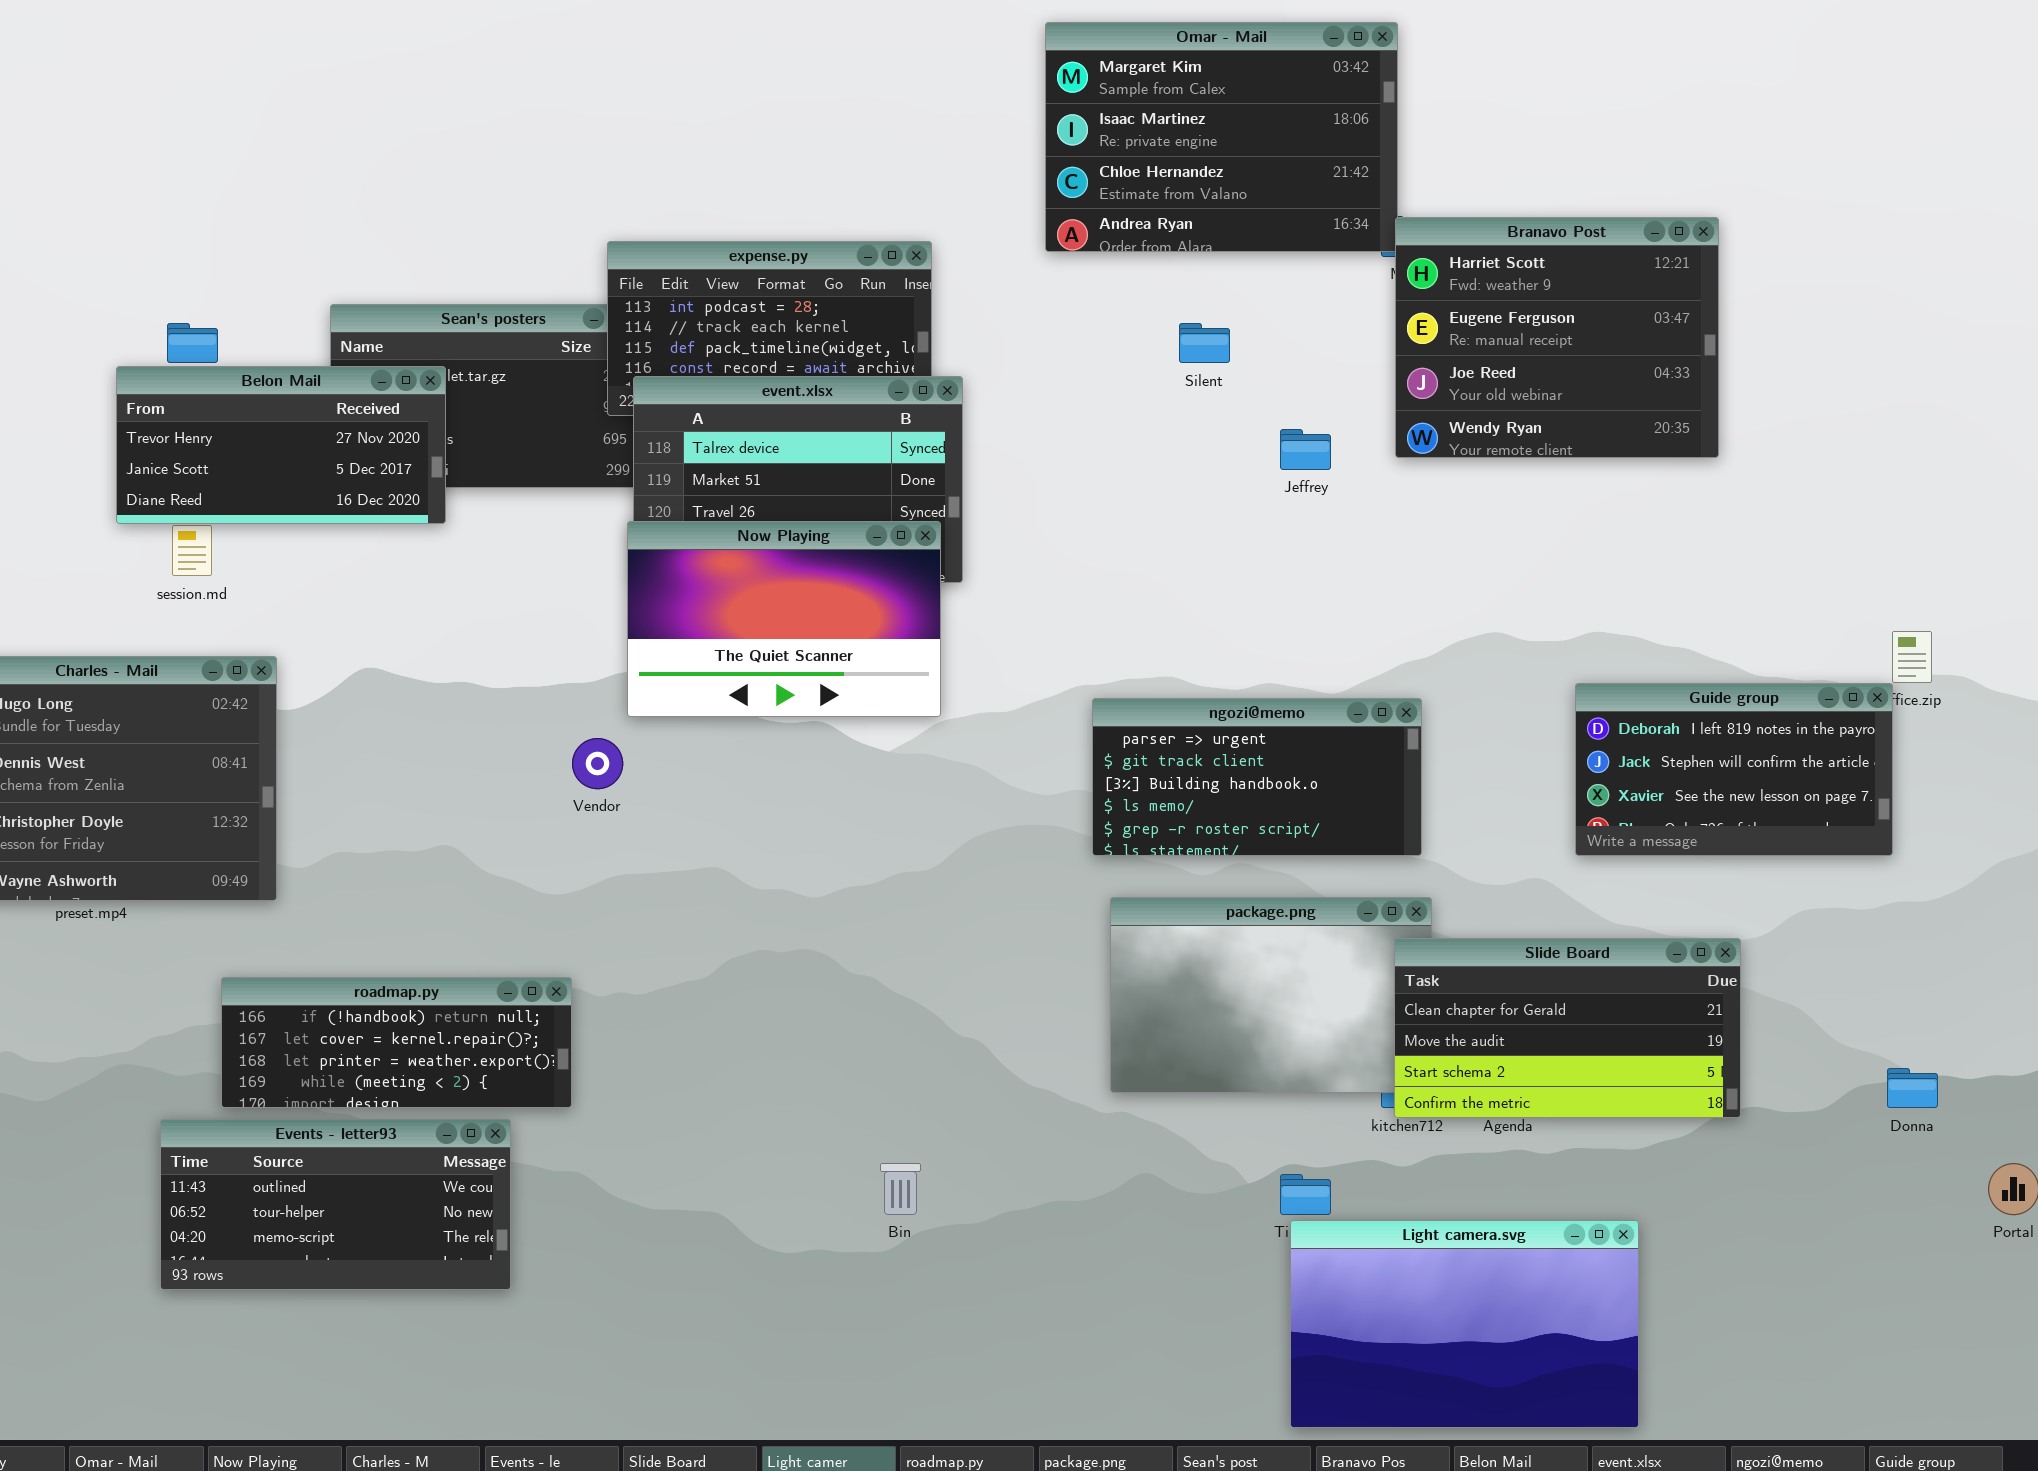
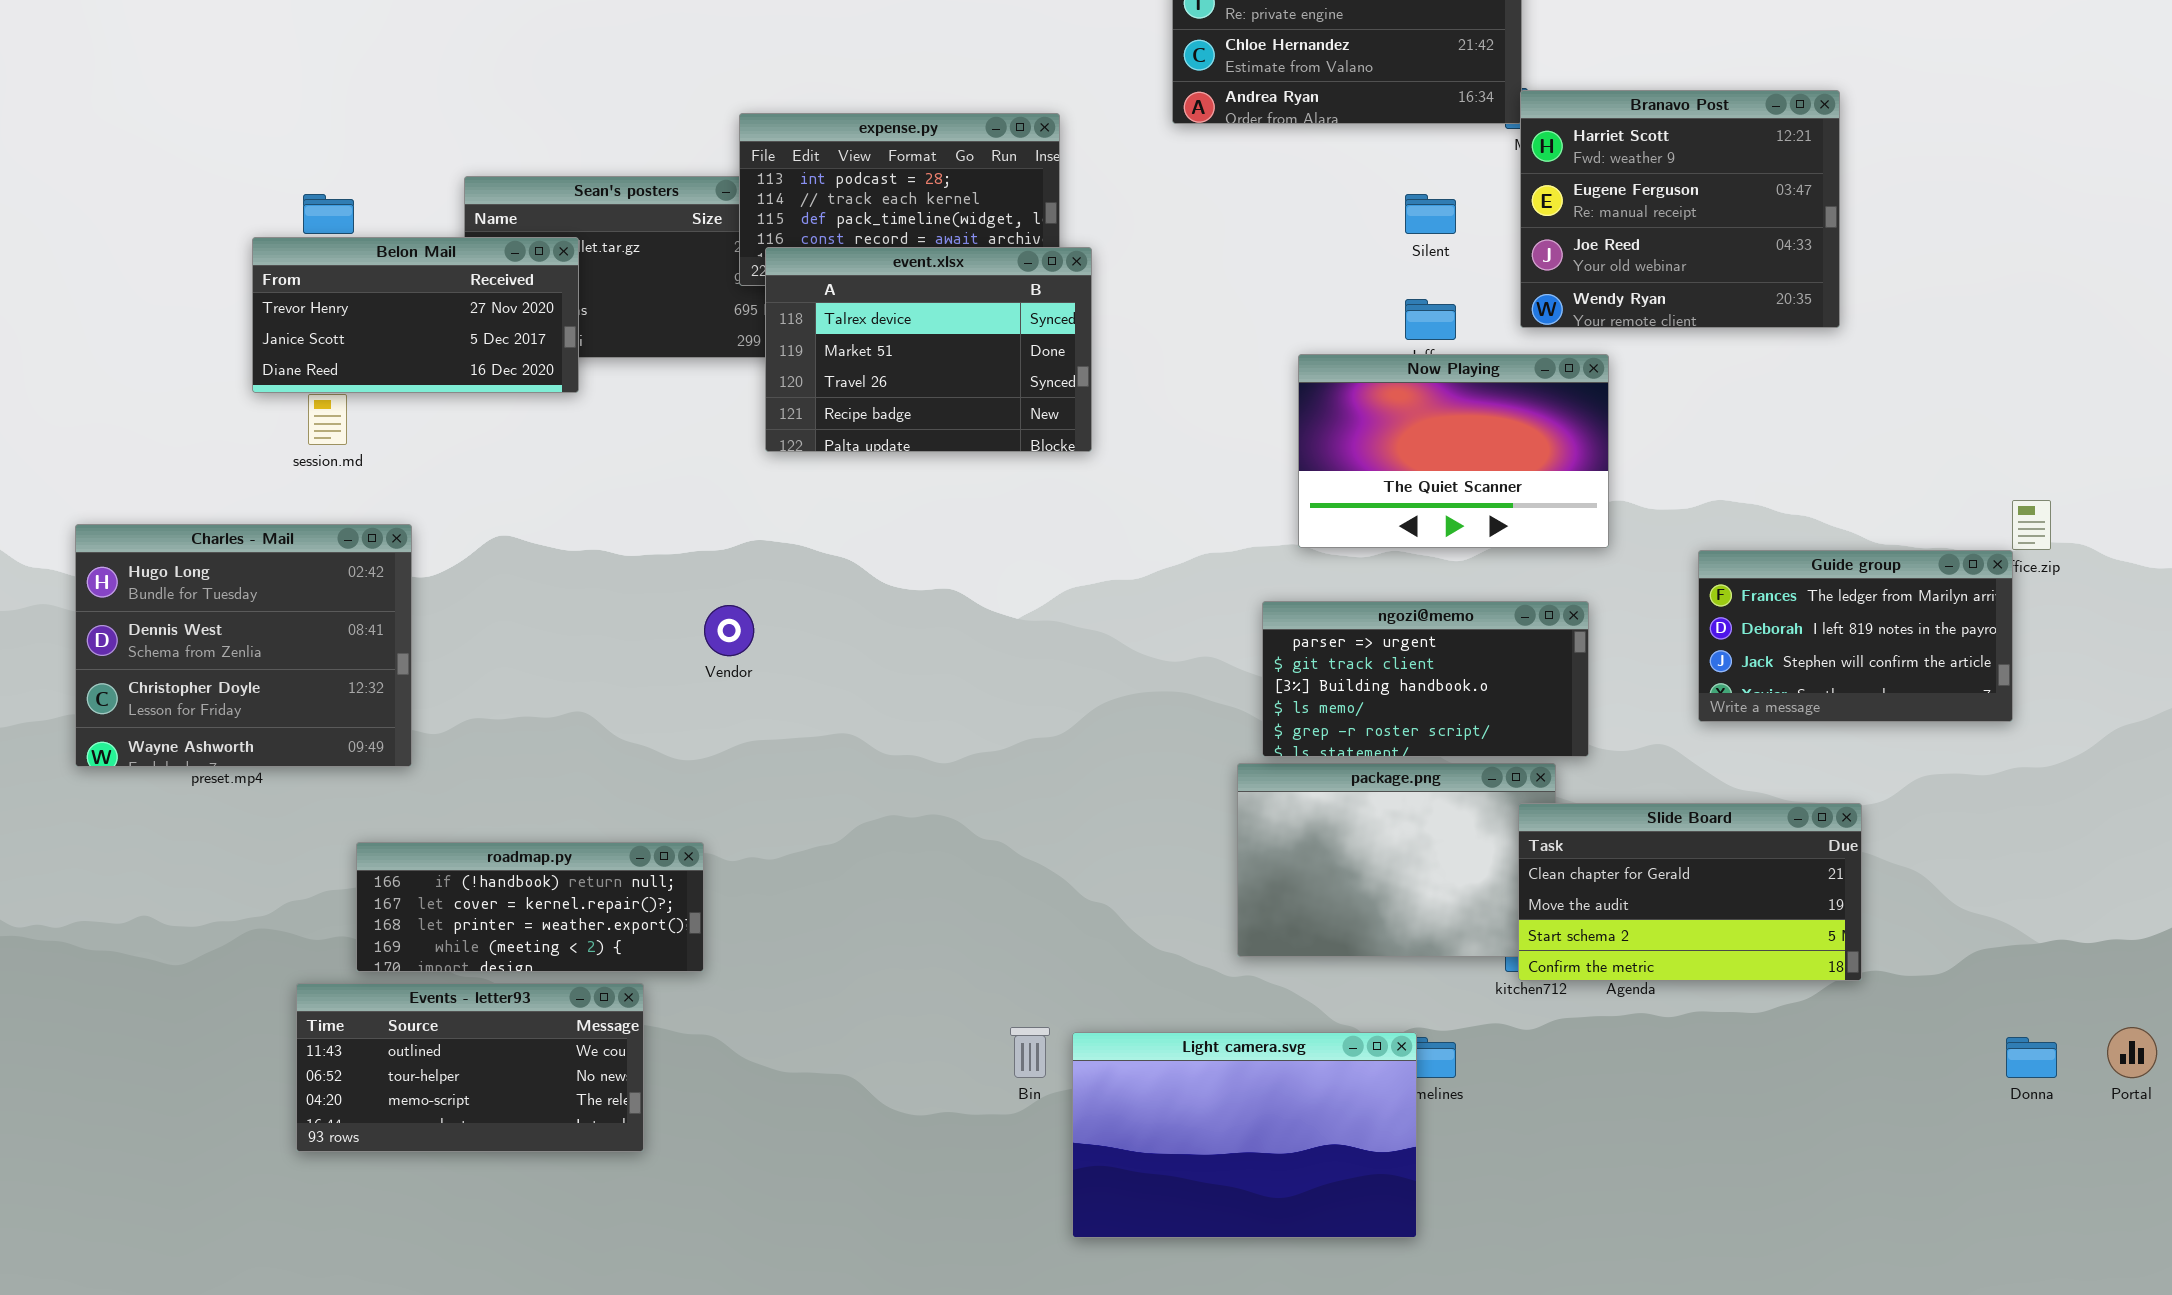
Silent: [1179,323,1230,363] -> [1405,194,1456,234], moved
Now Playing: [627,521,941,717] -> [1298,354,1609,548], moved
Guide group: [1575,683,1893,856] -> [1698,550,2013,722], scrolled up 1 row
ngozi@memo: [1092,698,1422,856] -> [1262,601,1589,757], moved
Donna: [1887,1068,1938,1108] -> [2006,1037,2057,1078], moved
Light camera.svg: [1290,1220,1639,1428] -> [1072,1032,1417,1238], moved

